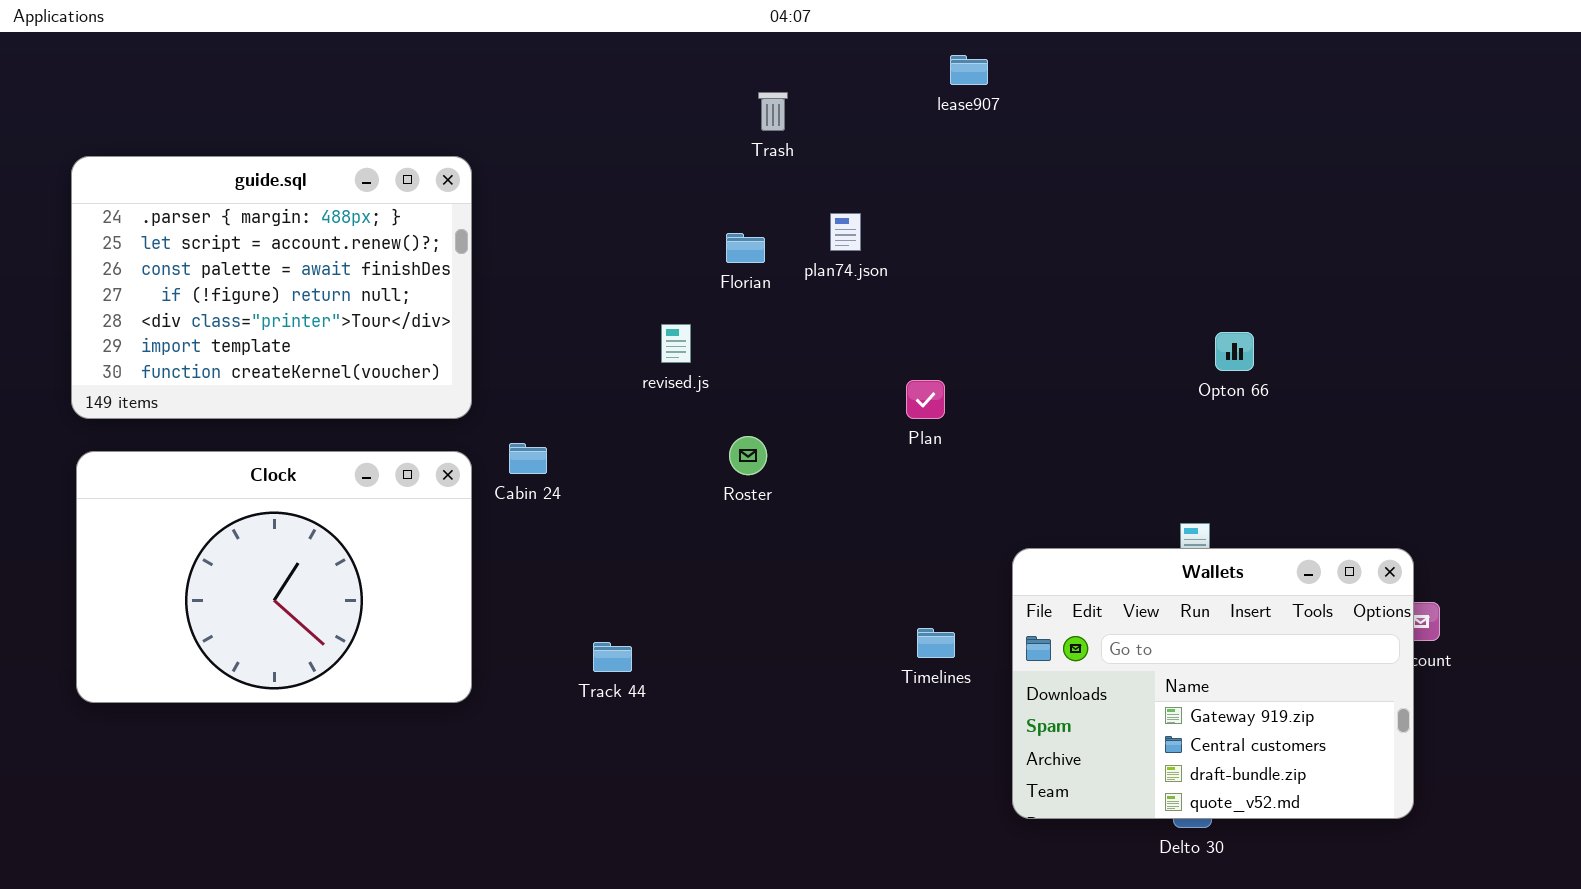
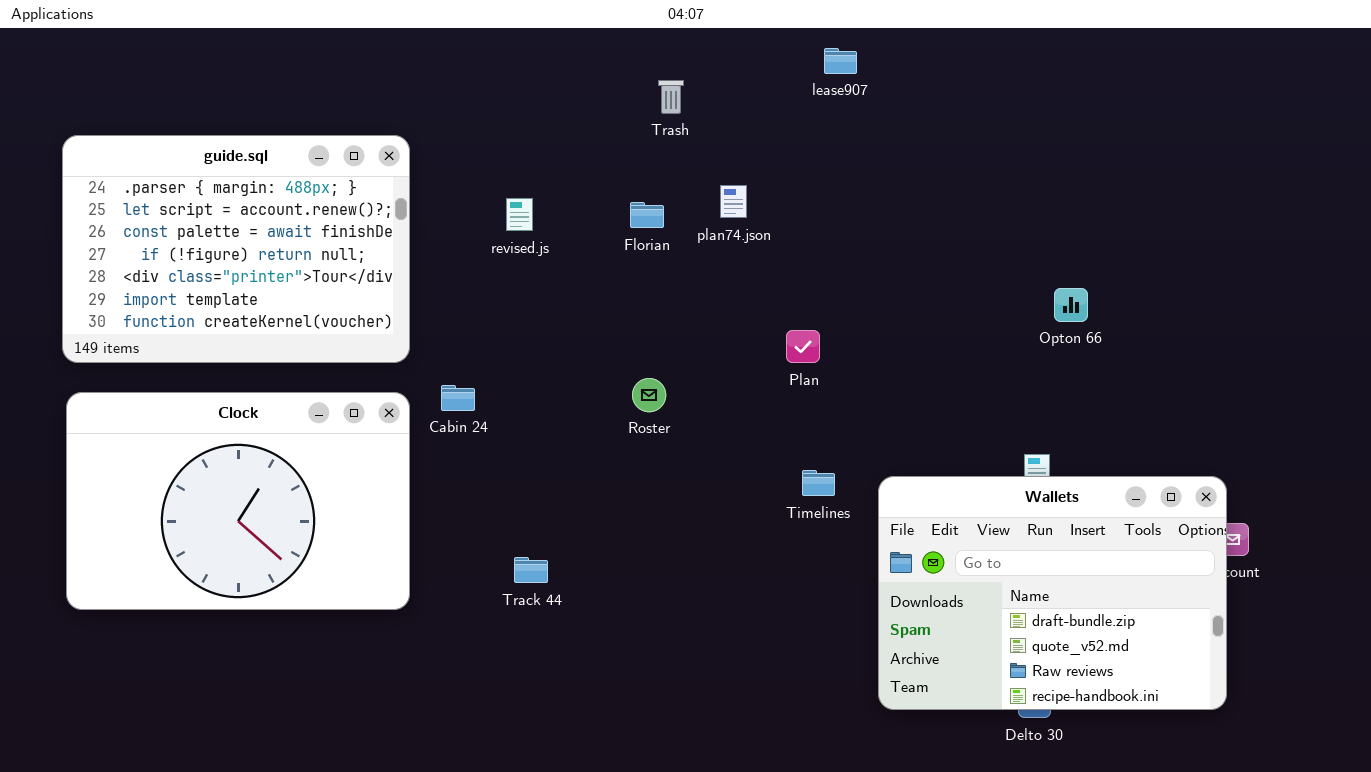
revised.js: [661,324,691,363] -> [506,198,533,231], moved
Wallets: [1012,548,1414,819] -> [878,476,1227,710], scrolled down 2 rows
Timelines: [917,628,955,658] -> [802,470,835,496], moved

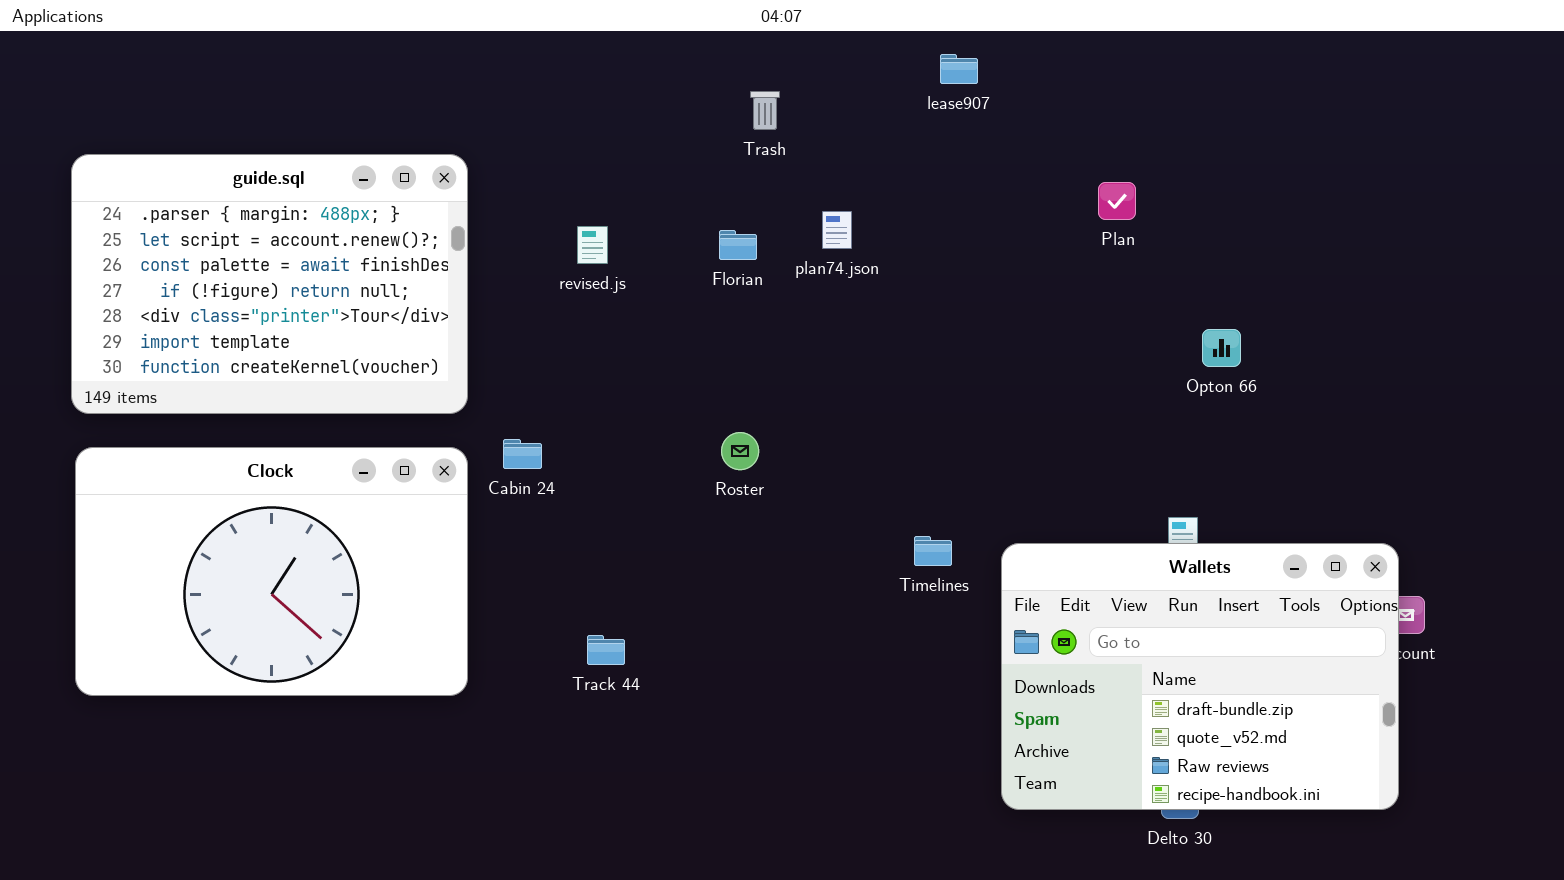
Plan: [786,330,820,363] -> [1098,182,1136,220], moved

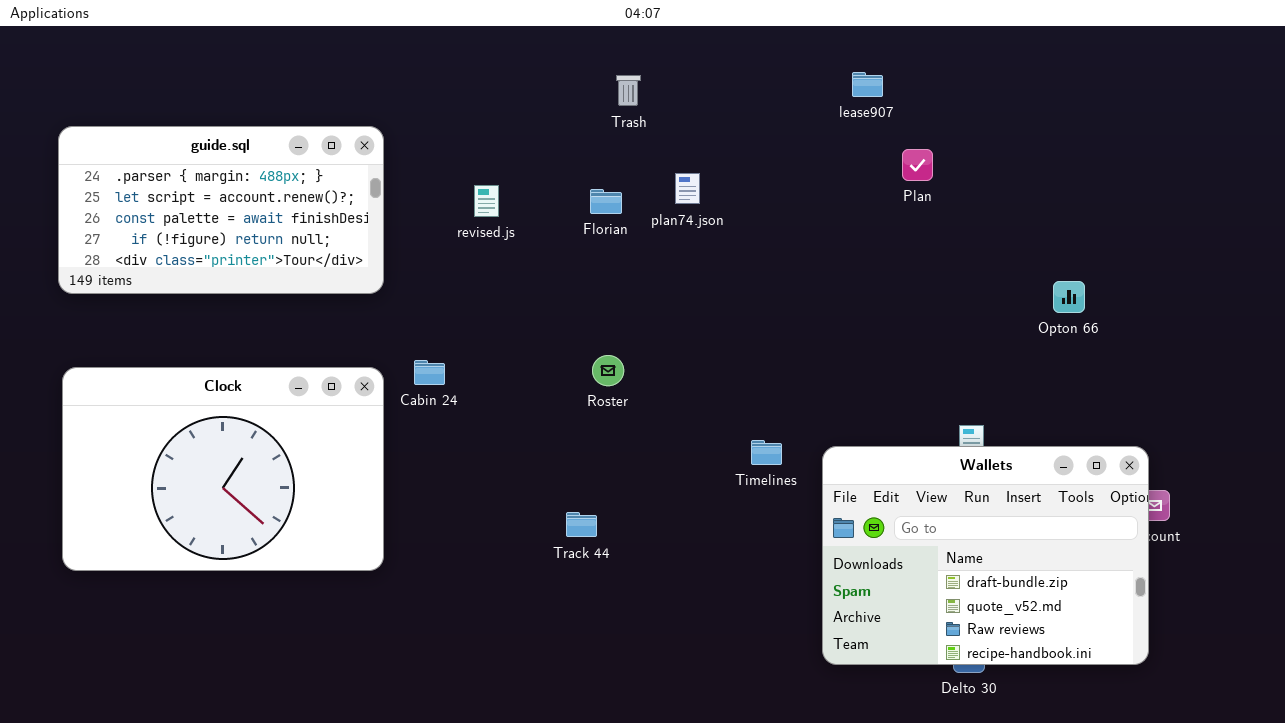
lease907: [940,54,978,84] -> [852,72,883,97], moved
guide.sql: [71,154,468,414] -> [58,126,384,294], resized
Opton 66: [1202,329,1241,367] -> [1053,281,1085,313], moved
Track 44: [587,635,625,665] -> [566,512,597,537], moved

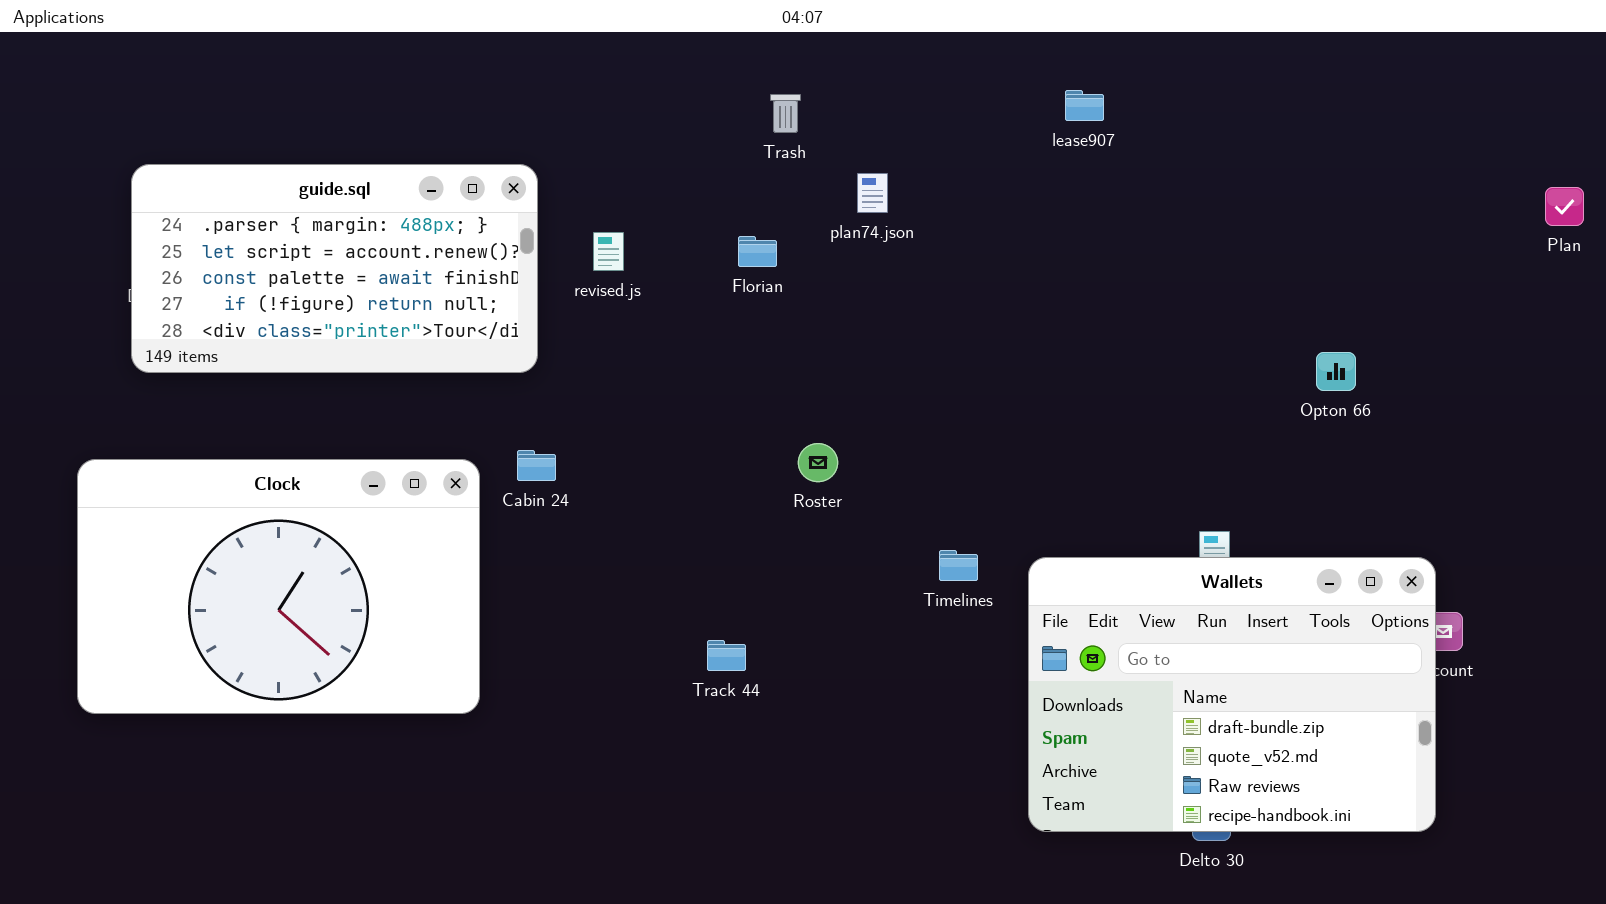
guide.sql: [58,126,384,294] -> [131,164,538,373], moved
Plan: [902,149,933,181] -> [1545,187,1584,226], moved
plan74.json: [675,173,700,204] -> [857,173,888,213], moved
Roster: [592,355,624,386] -> [798,443,838,482], moved

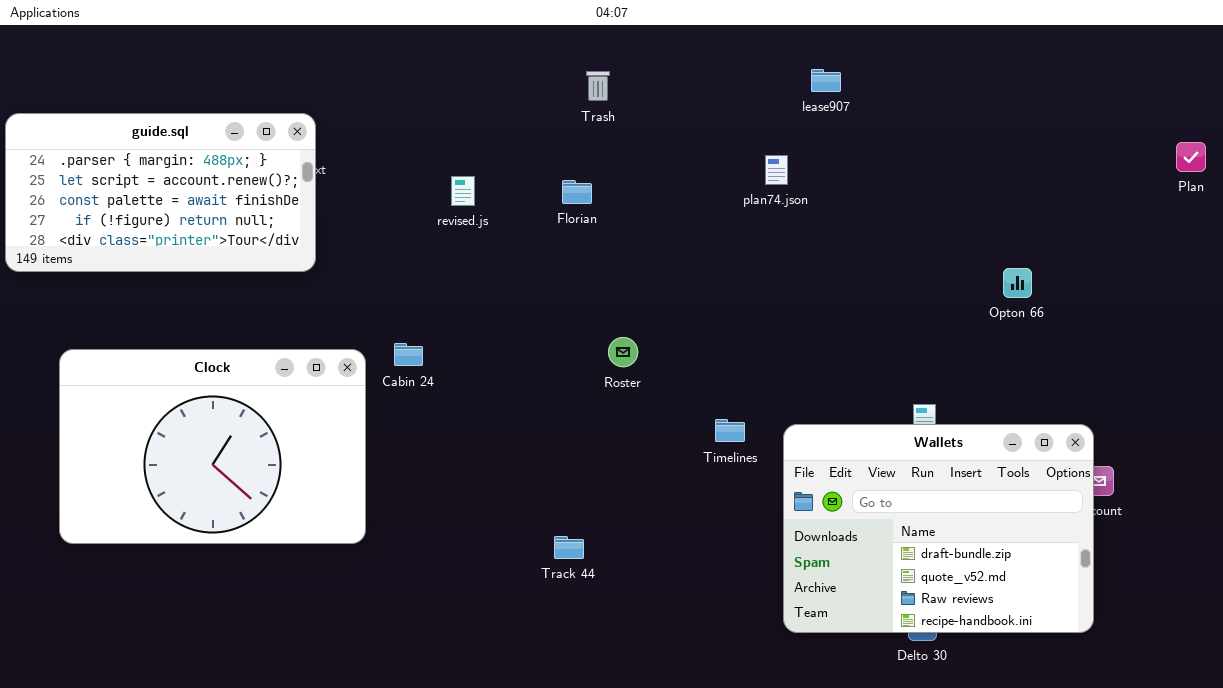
guide.sql: [131,164,538,373] -> [5,113,316,272], moved
plan74.json: [857,173,888,213] -> [765,155,788,185], moved
Track 44: [707,640,746,671] -> [554,536,584,559], moved

